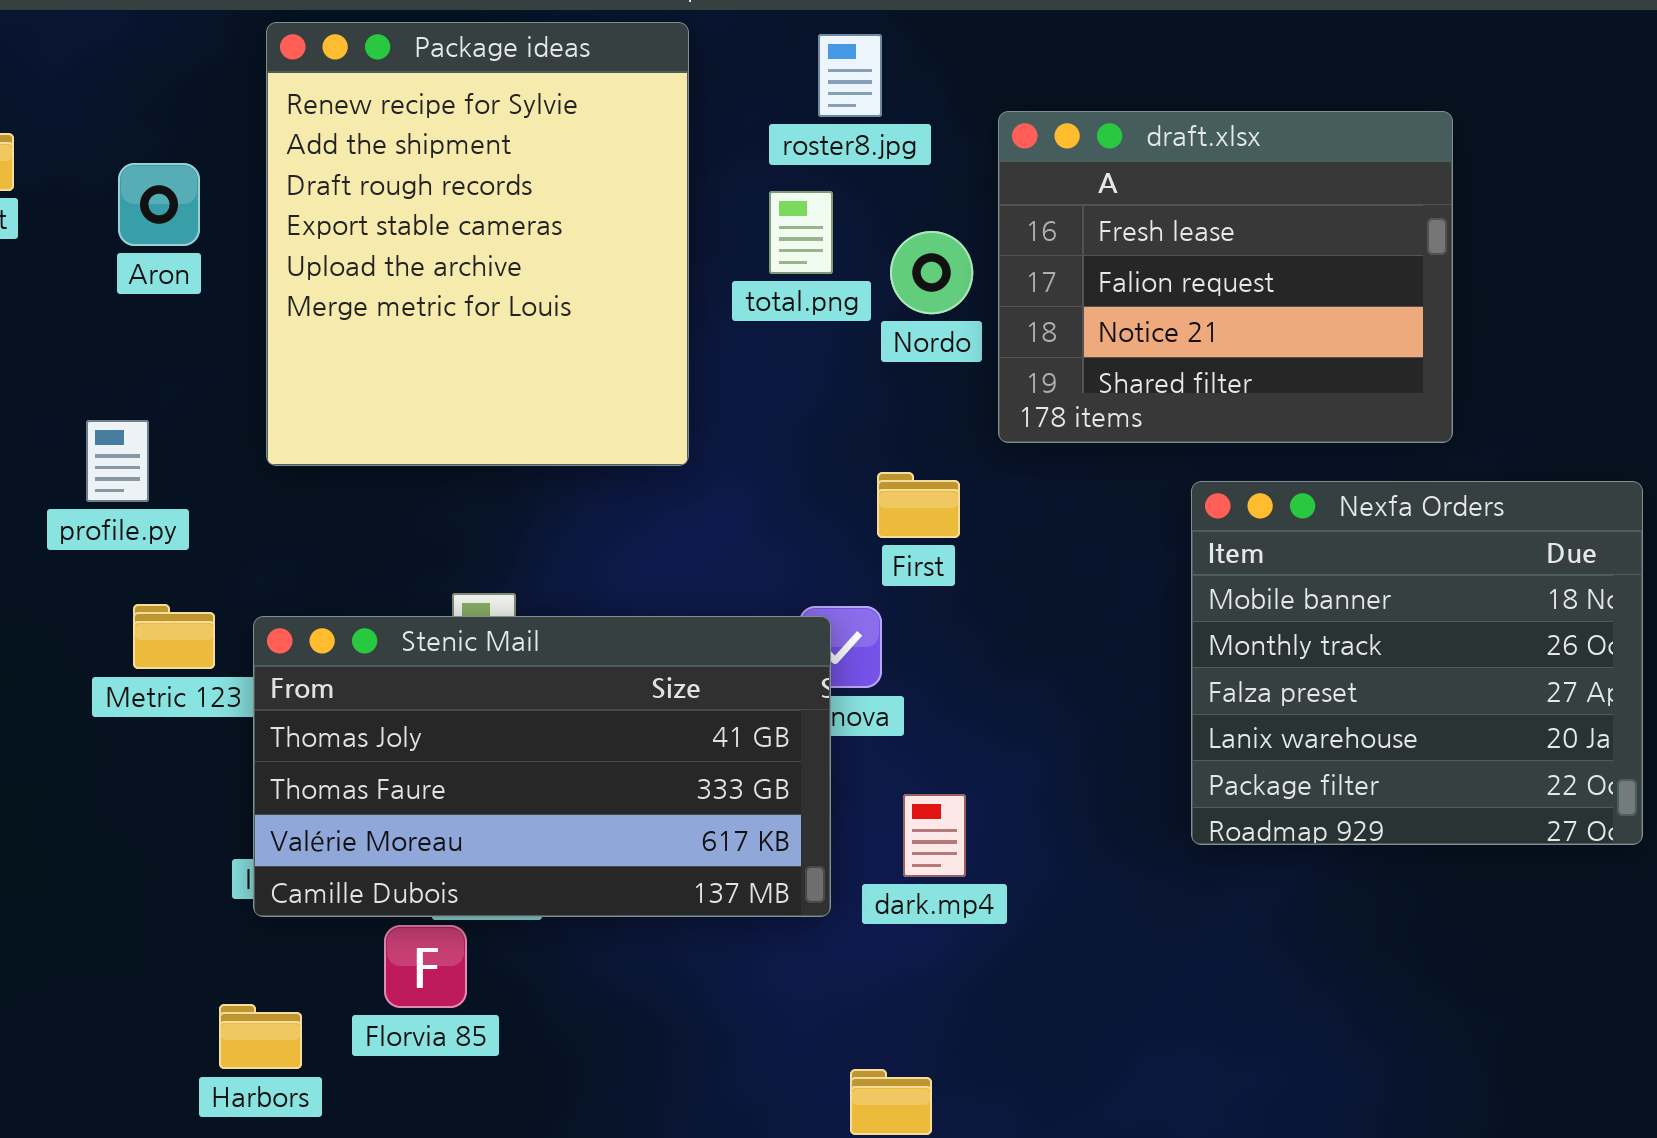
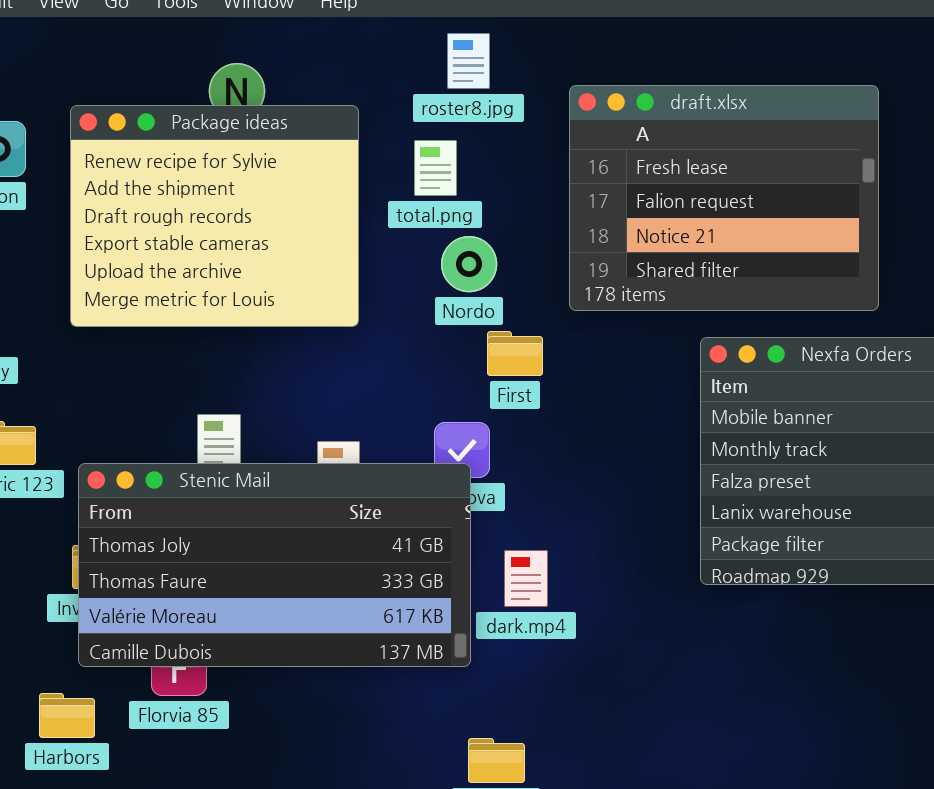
Package ideas: [266,22,689,466] -> [70,105,359,327], resized
Nordo: [890,231,973,314] -> [441,236,497,292], moved
Stenic Mail: [253,616,831,917] -> [78,463,471,667], moved

